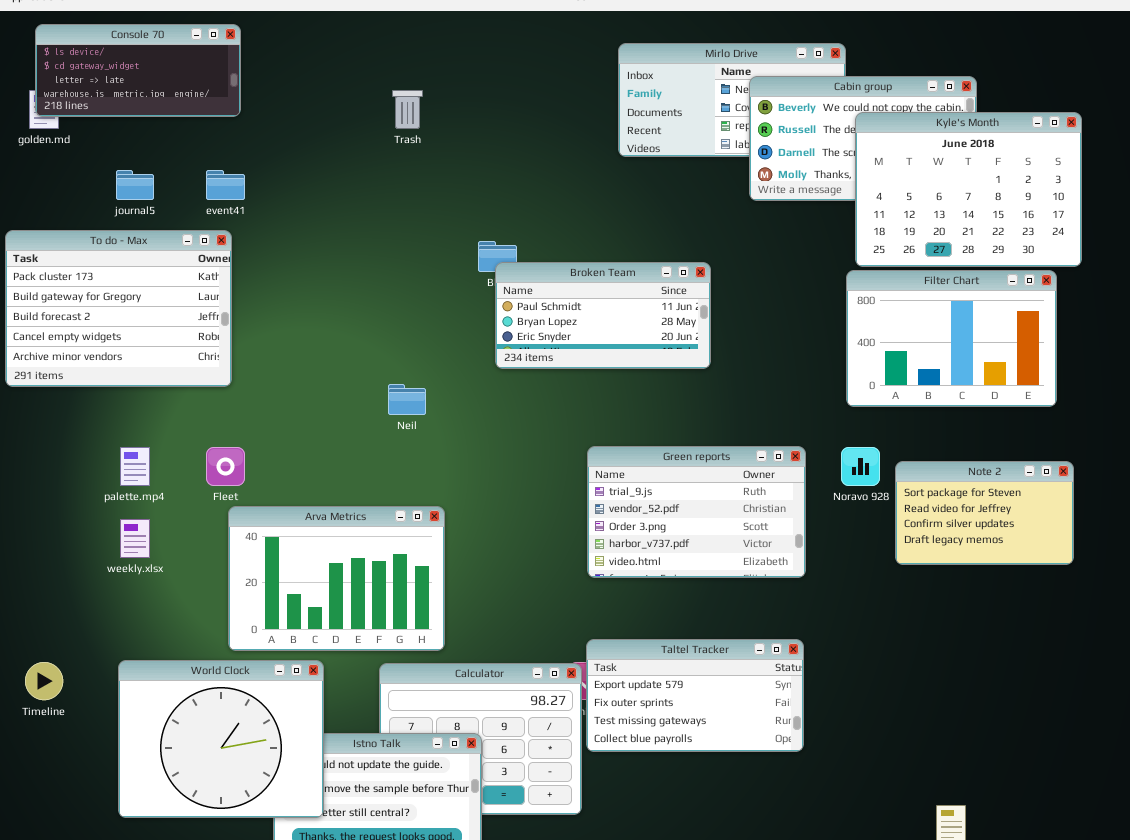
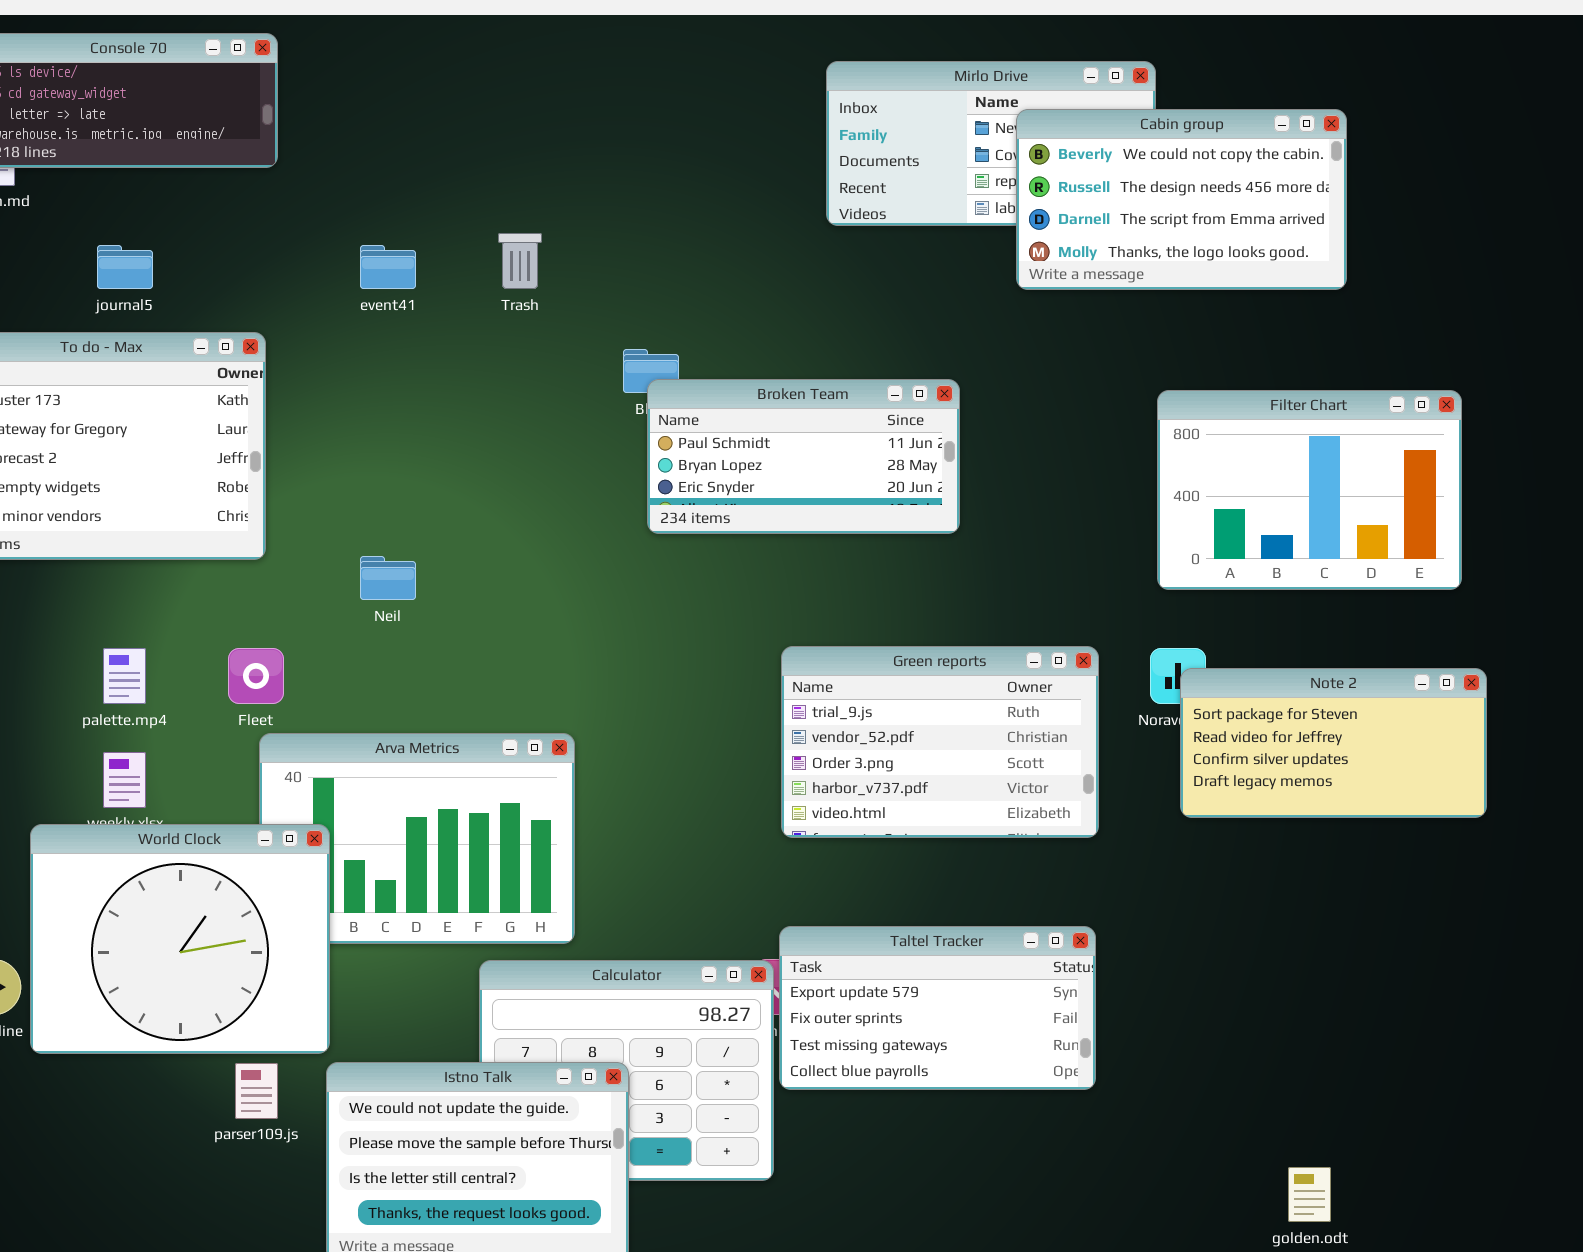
Trash: [392,90,423,129] -> [498,233,542,289], moved
Kyle's Month: [855,112,1082,267] -> none, closed
event41: [206,170,245,200] -> [360,245,416,289], moved
Neil: [388,384,426,415] -> [360,556,416,600], moved
Note 2: [895,461,1074,565] -> [1180,668,1487,818], resized
World Clock: [118,660,324,818] -> [30,824,330,1054], moved

